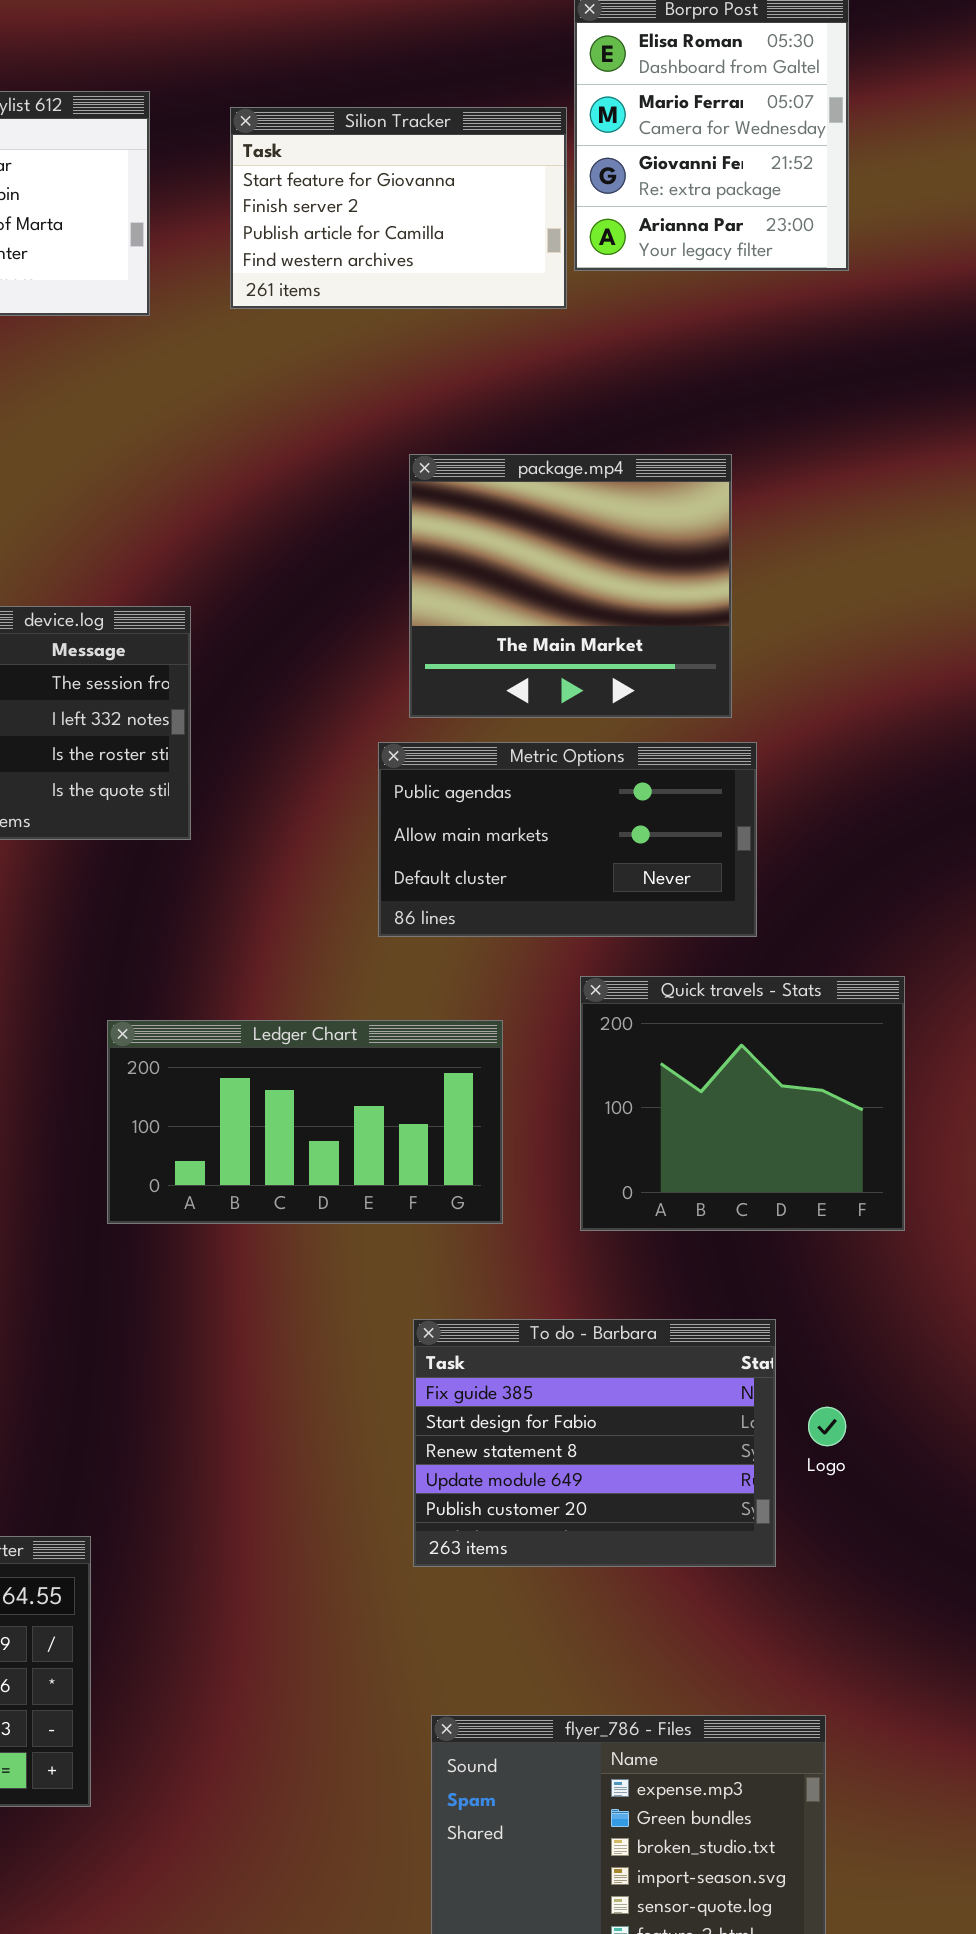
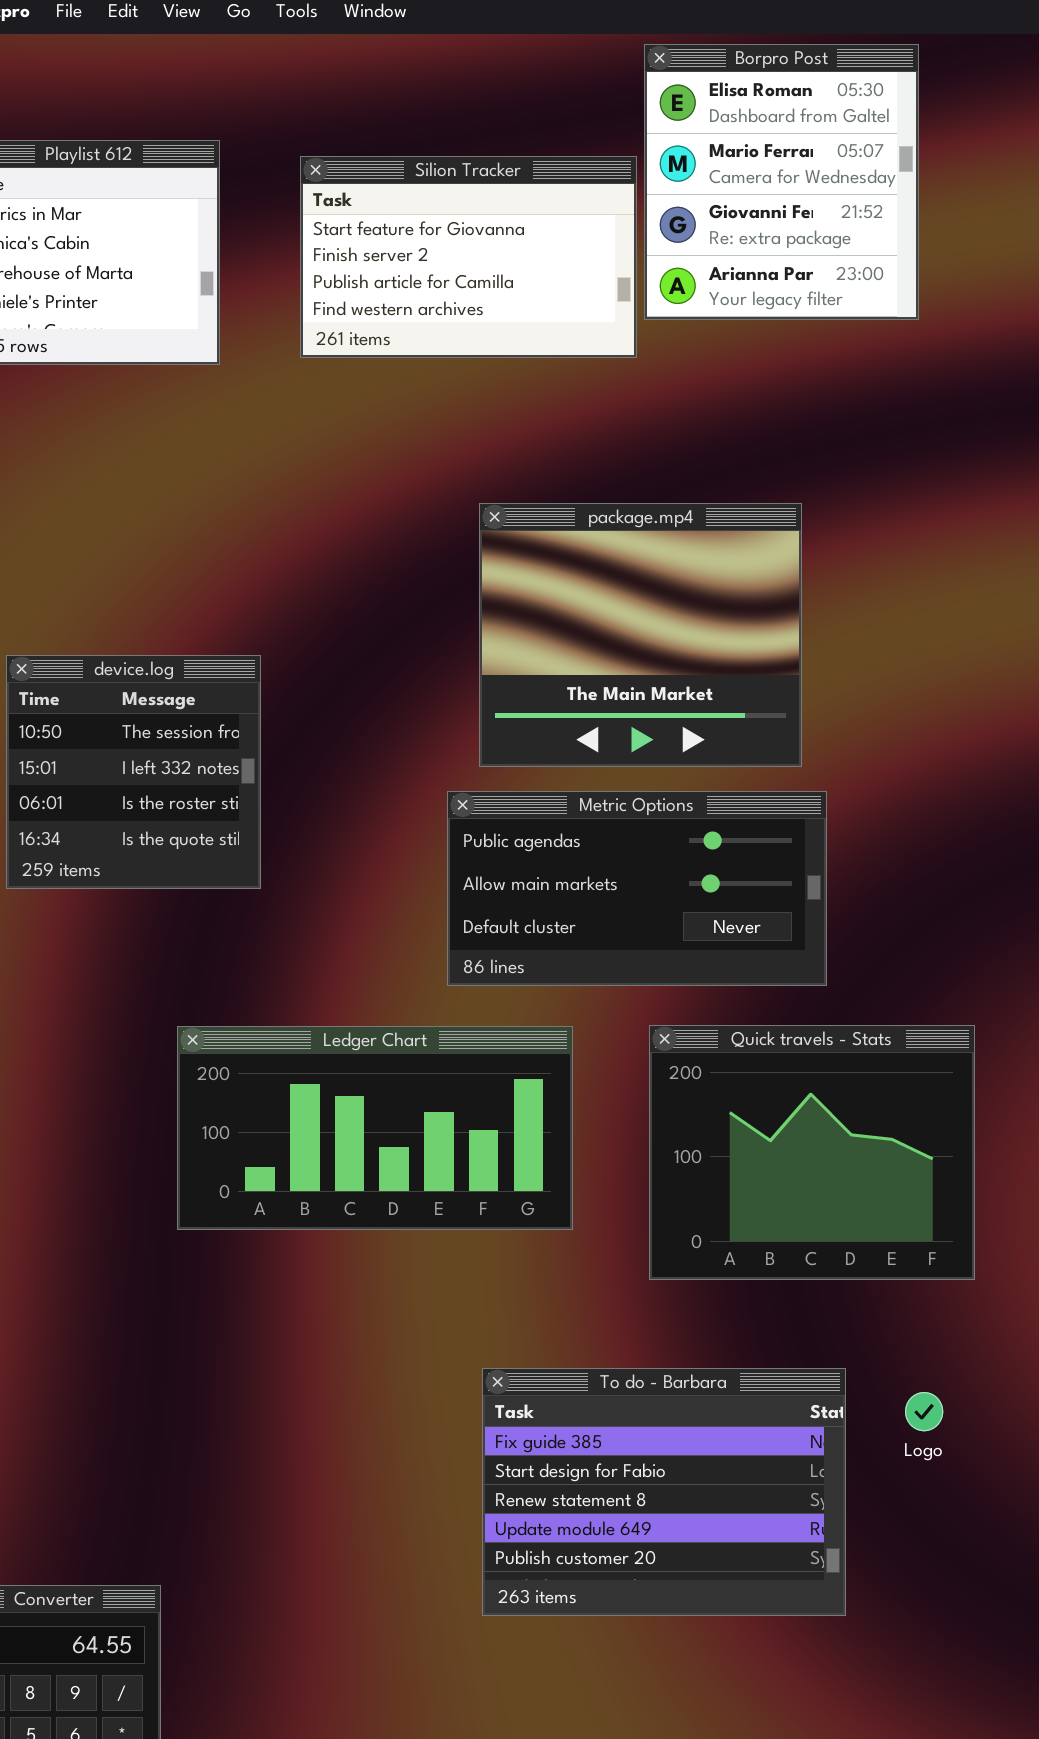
Ledger Chart: [107,1020,503,1224] -> [177,1026,573,1230], moved
Logo: [808,1407,846,1446] -> [905,1392,943,1431], moved

